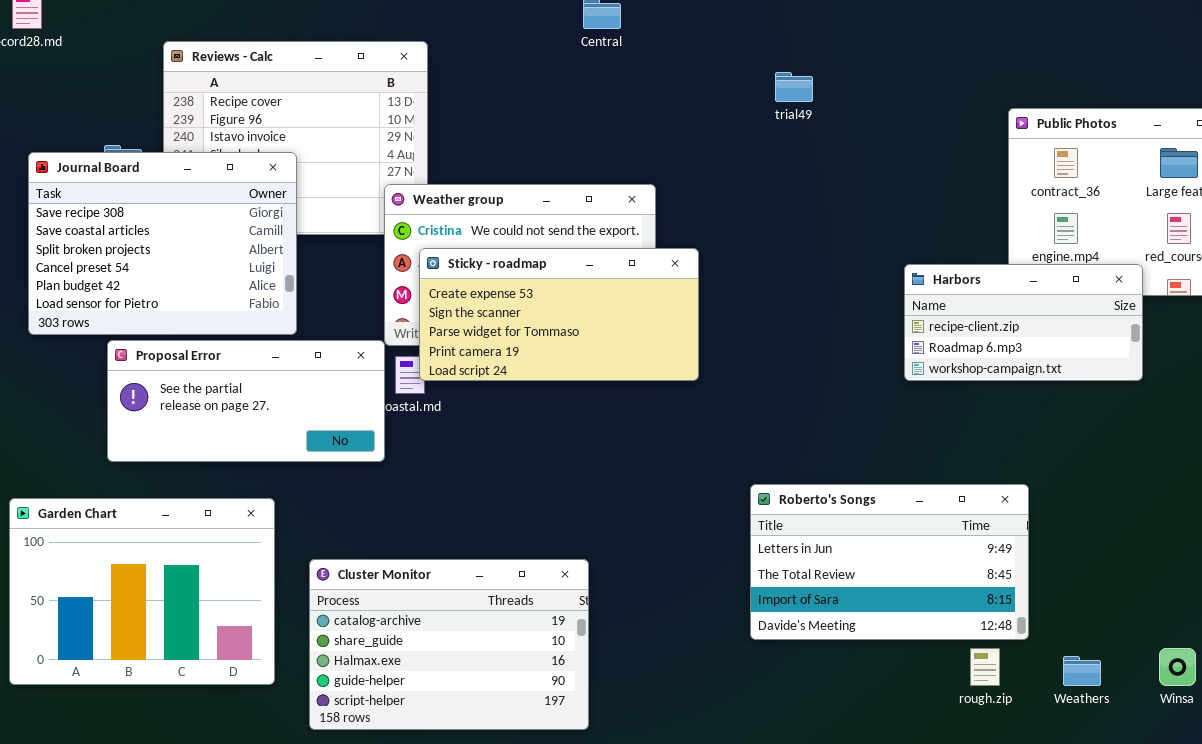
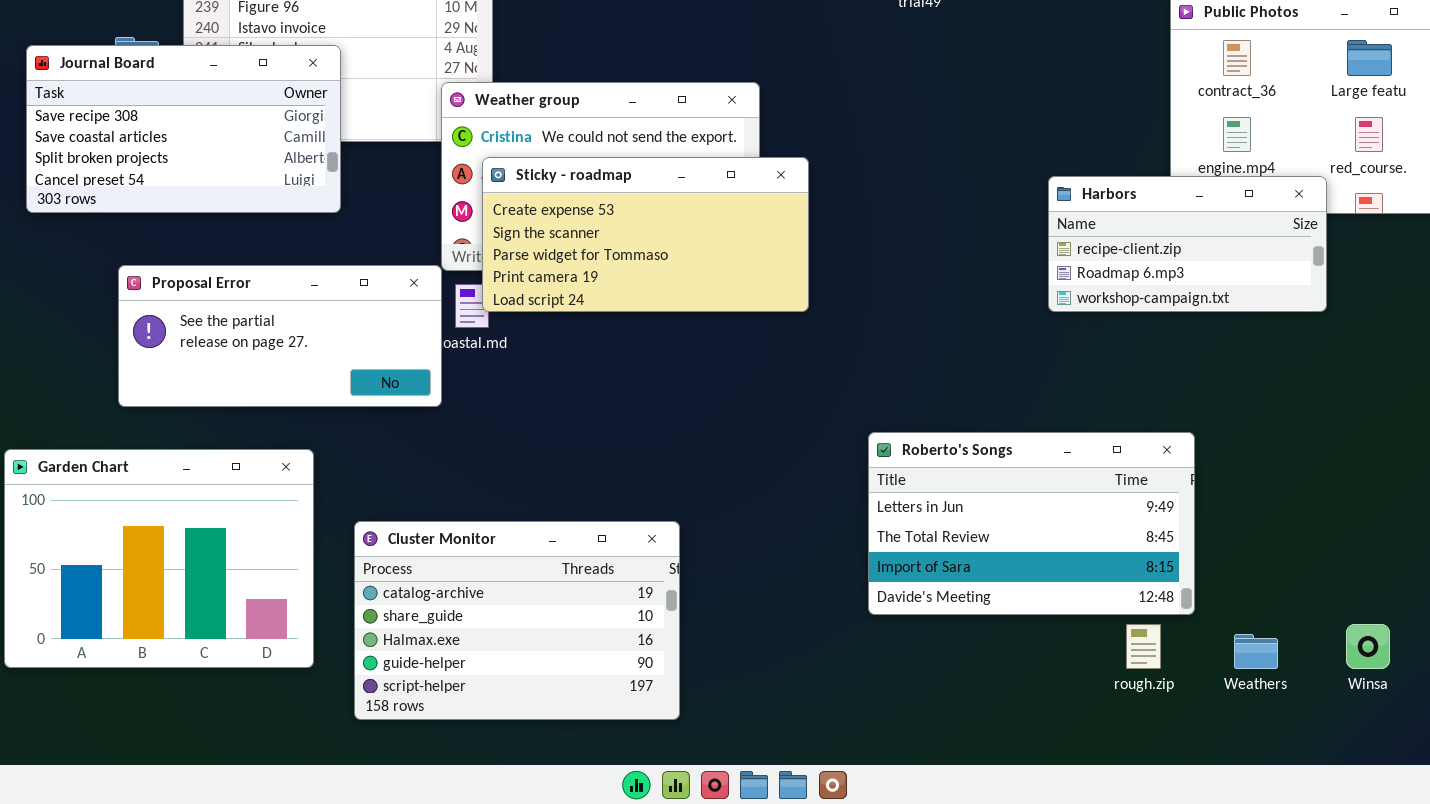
Journal Board: [28,152,297,335] -> [26,45,341,213], resized

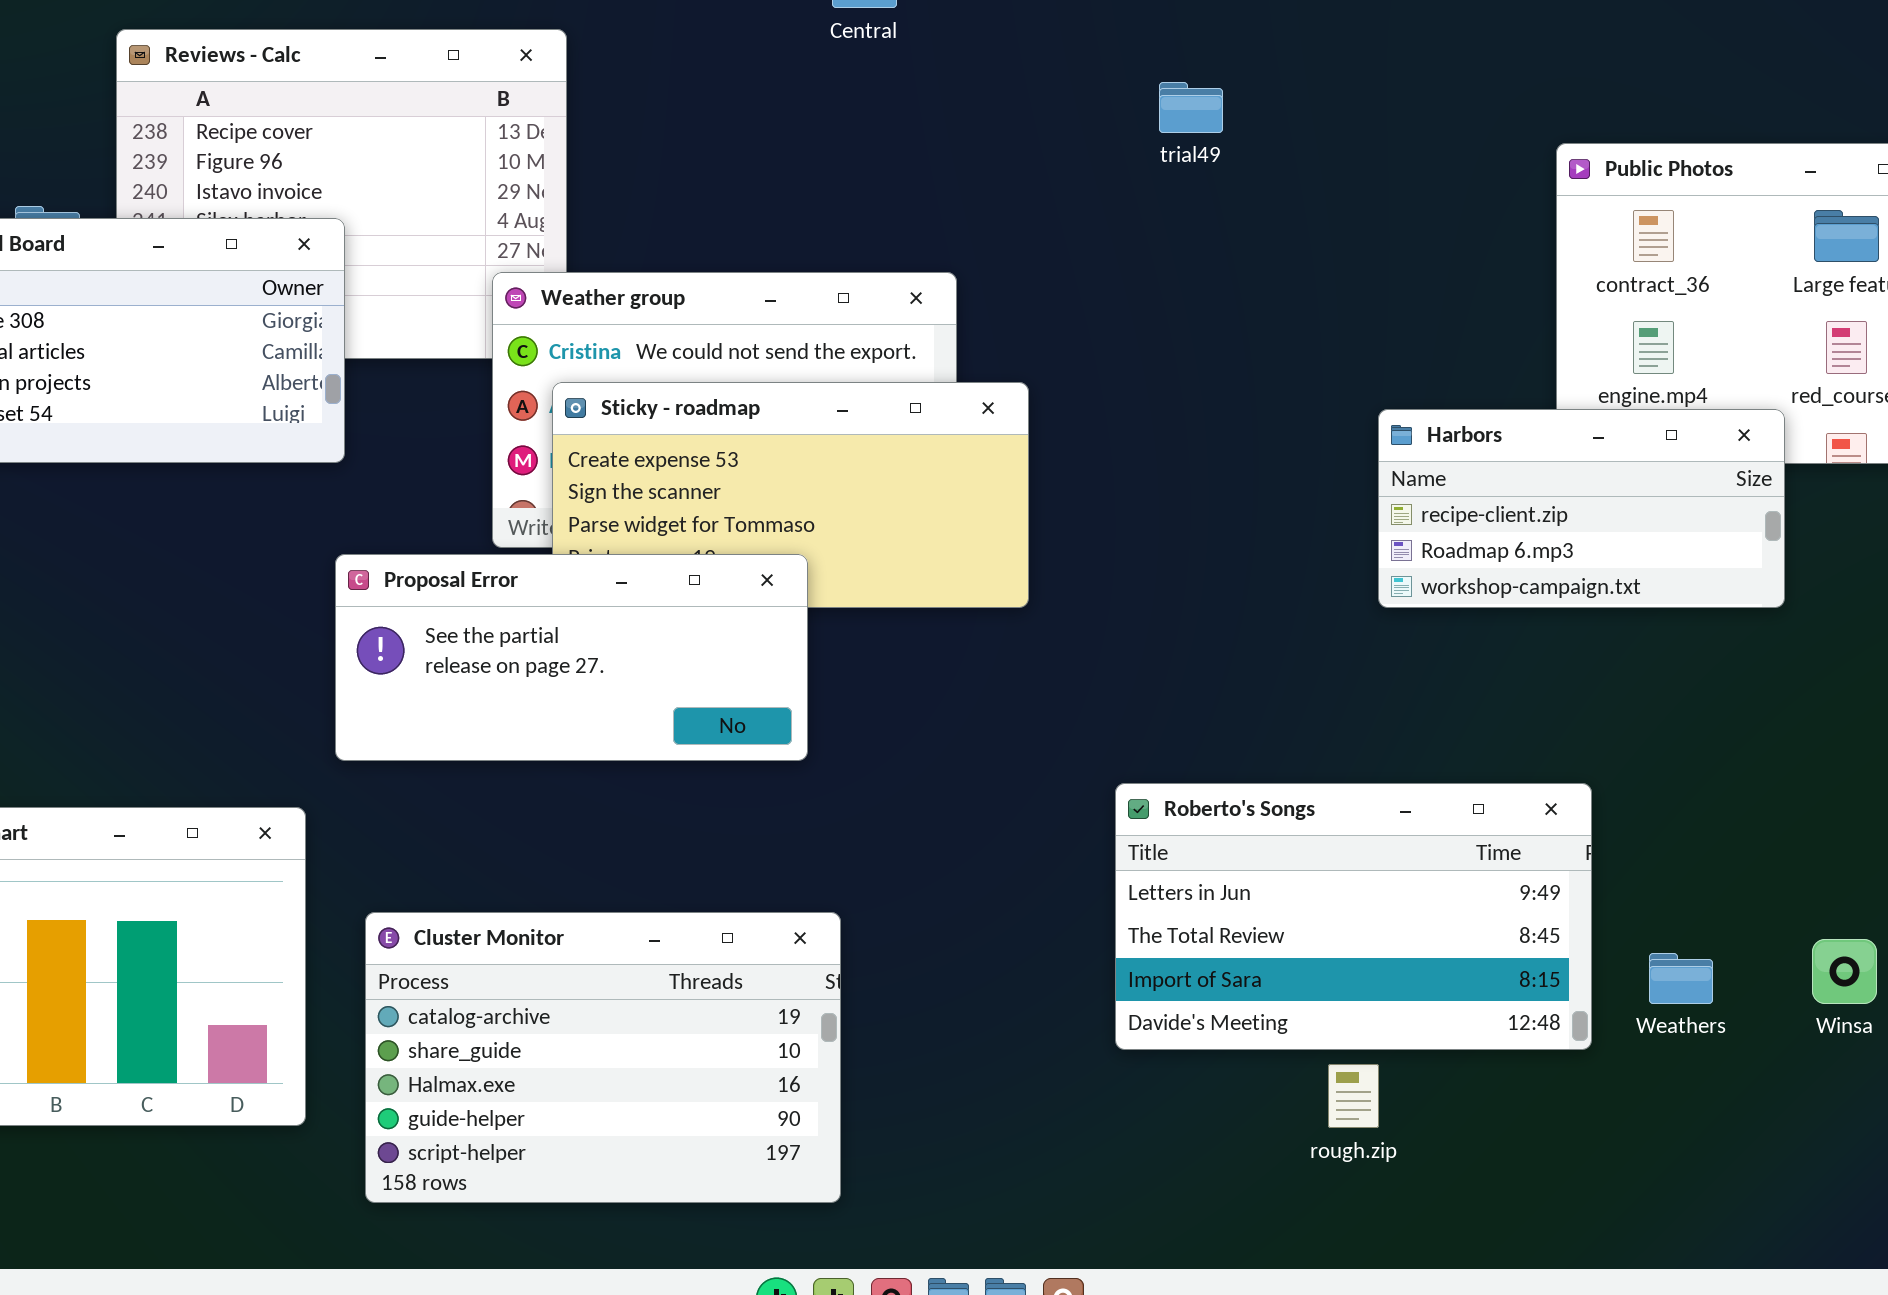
Proposal Error: [118,265,442,407] -> [335,554,808,761], moved
rough.zip: [1126,624,1161,669] -> [1328,1064,1379,1128], moved
Winsa: [1346,624,1390,669] -> [1812,939,1877,1004], moved
Weathers: [1234,634,1278,669] -> [1649,953,1713,1004], moved

